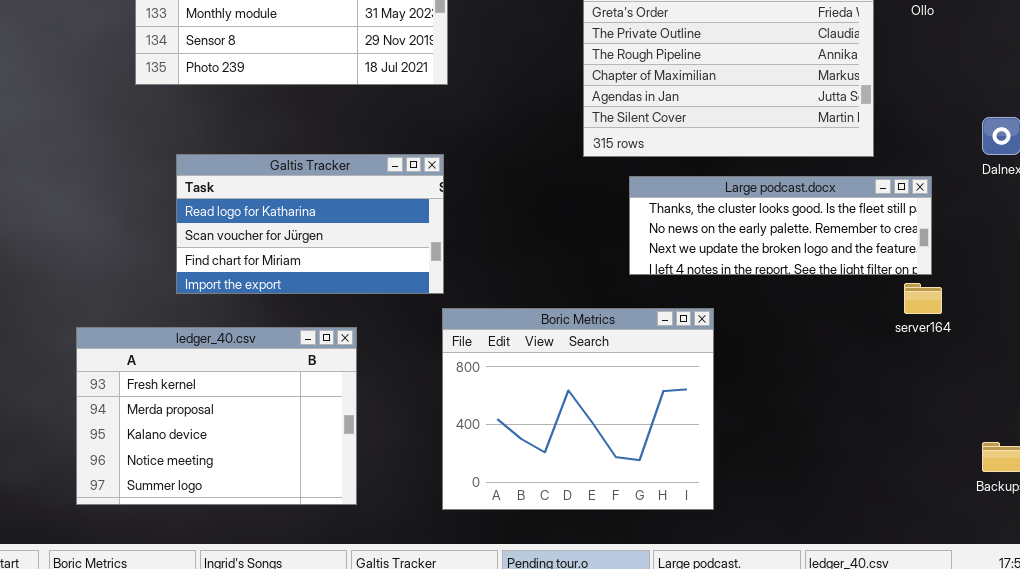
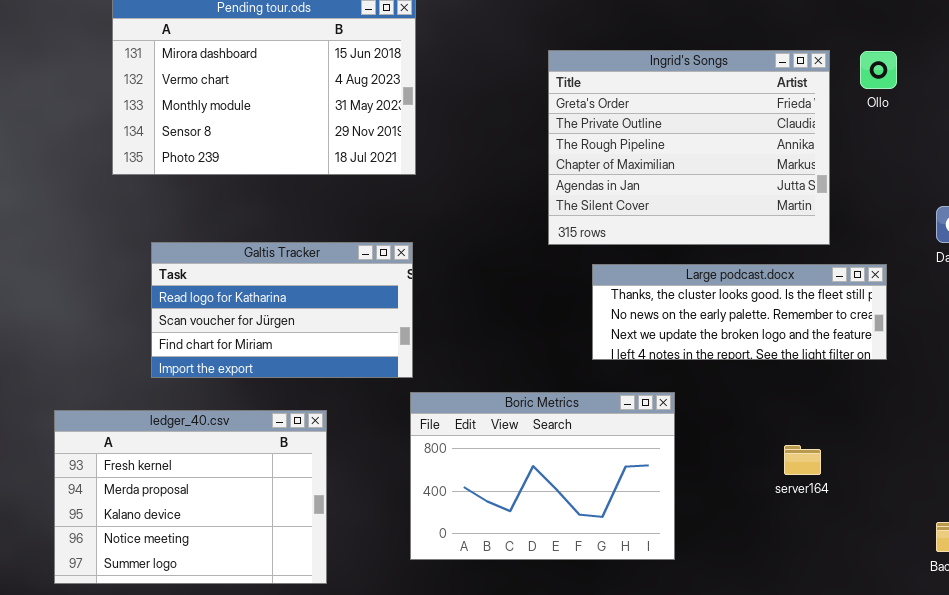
server164: [904,283,942,314] -> [784,445,821,475], moved
Boric Metrics: [442,308,714,510] -> [410,392,675,560], resized

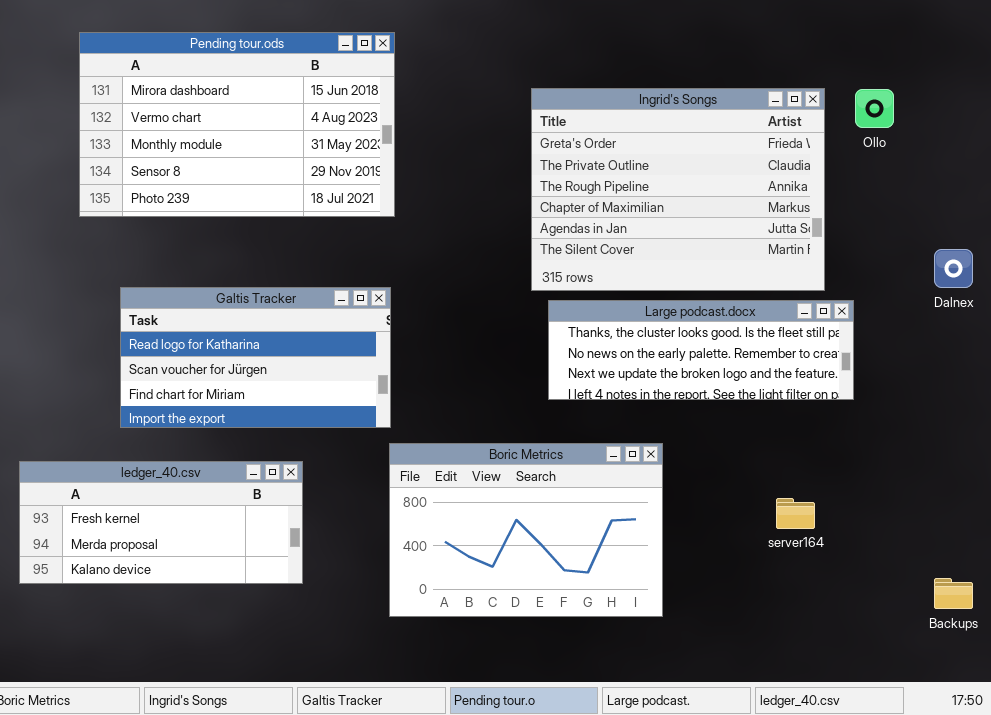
Large podcast.docx: [592,264,887,360] -> [548,300,854,400], moved
ledger_40.csv: [54,410,327,584] -> [19,461,303,584], resized

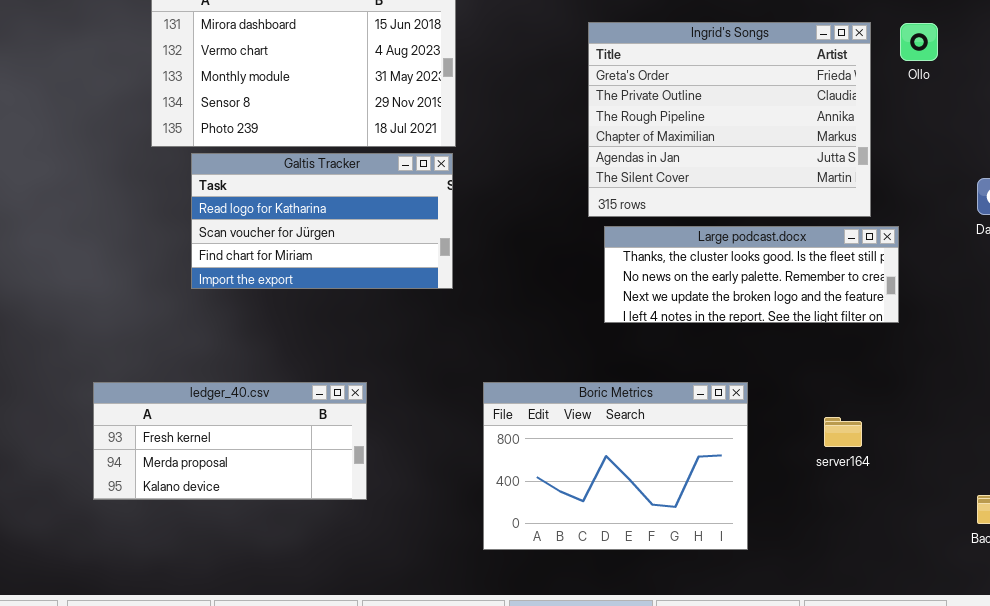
Galtis Tracker: [120,287,391,428] -> [191,153,453,289], moved
Boric Metrics: [389,443,663,617] -> [483,382,748,550], moved

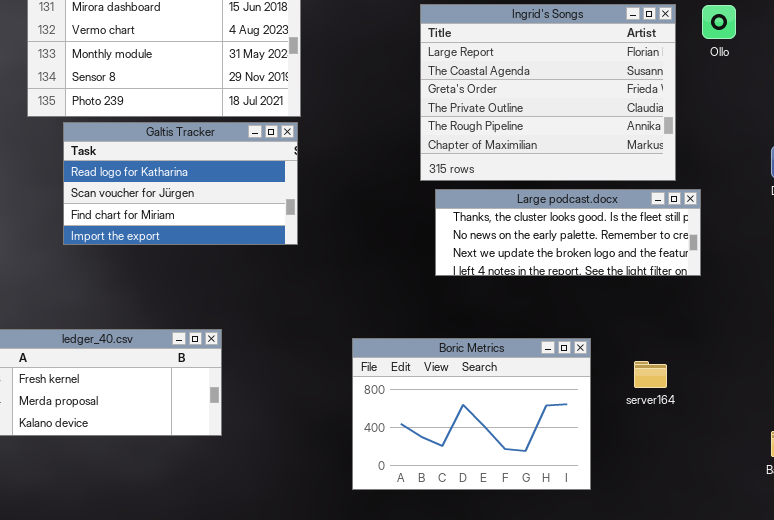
Ingrid's Songs: [588,22,871,217] -> [420,4,676,181], scrolled up 2 rows
Boric Metrics: [483,382,748,550] -> [352,338,591,490], moved

